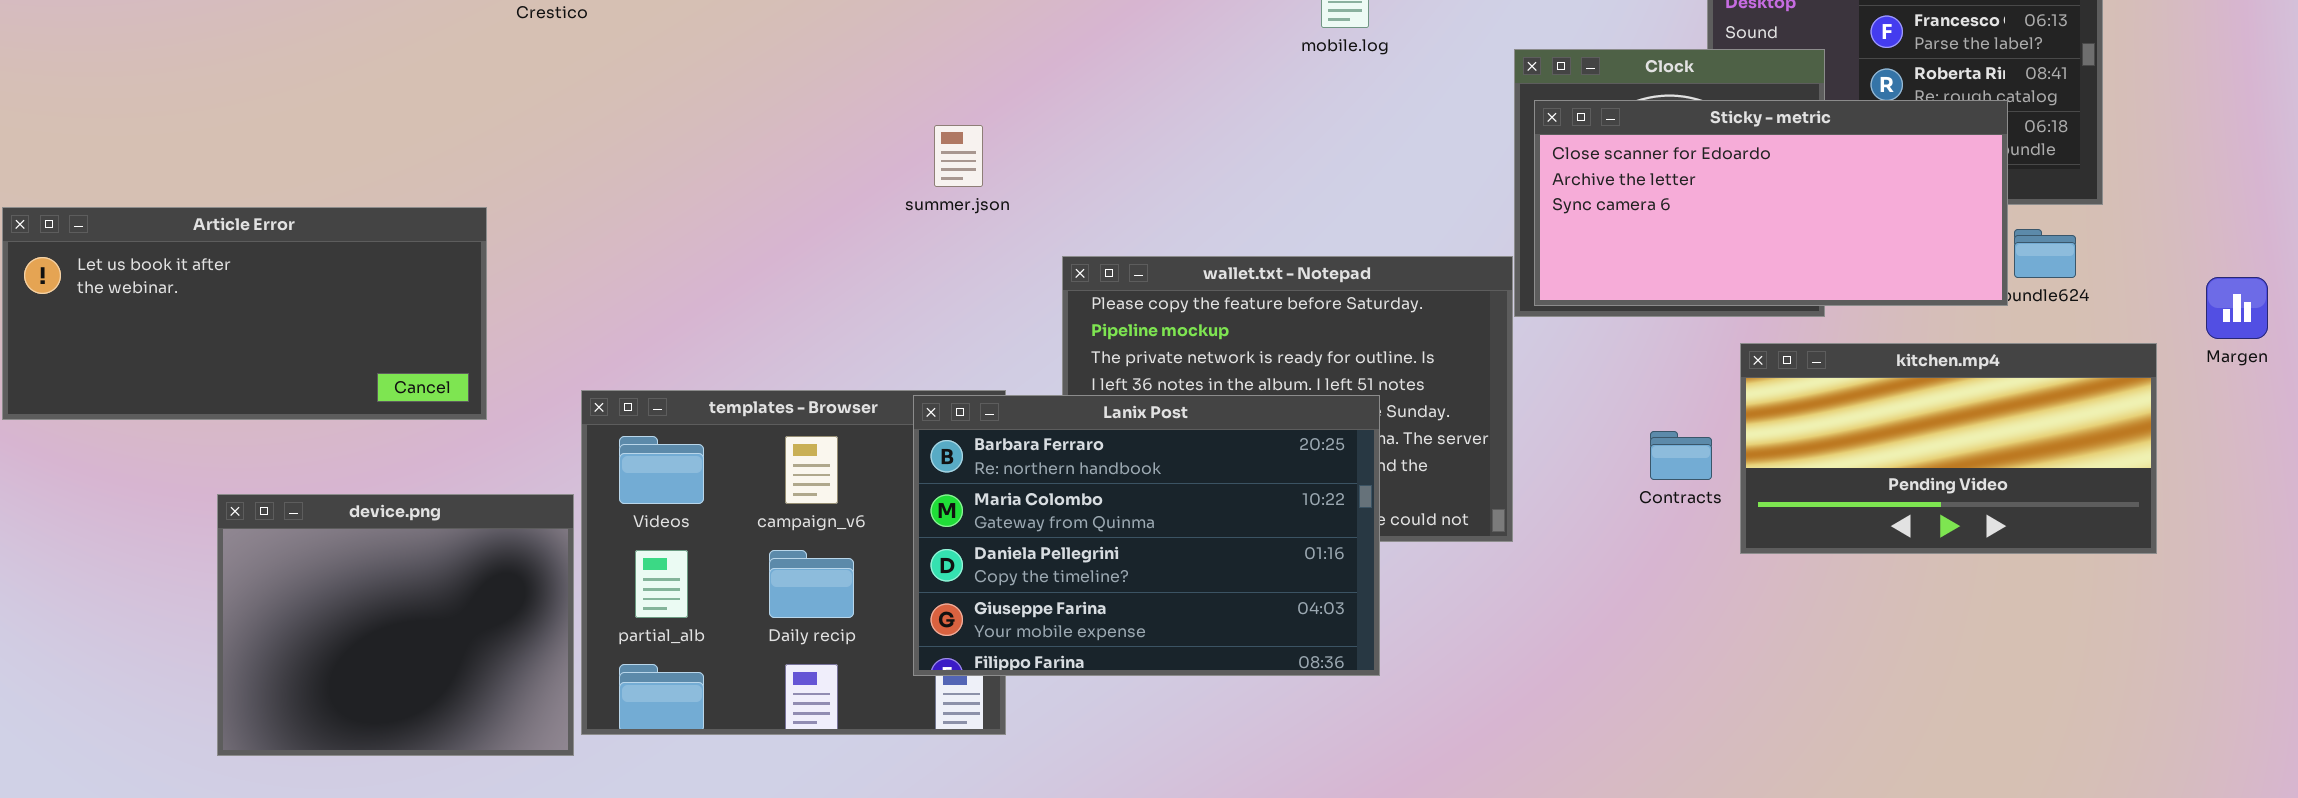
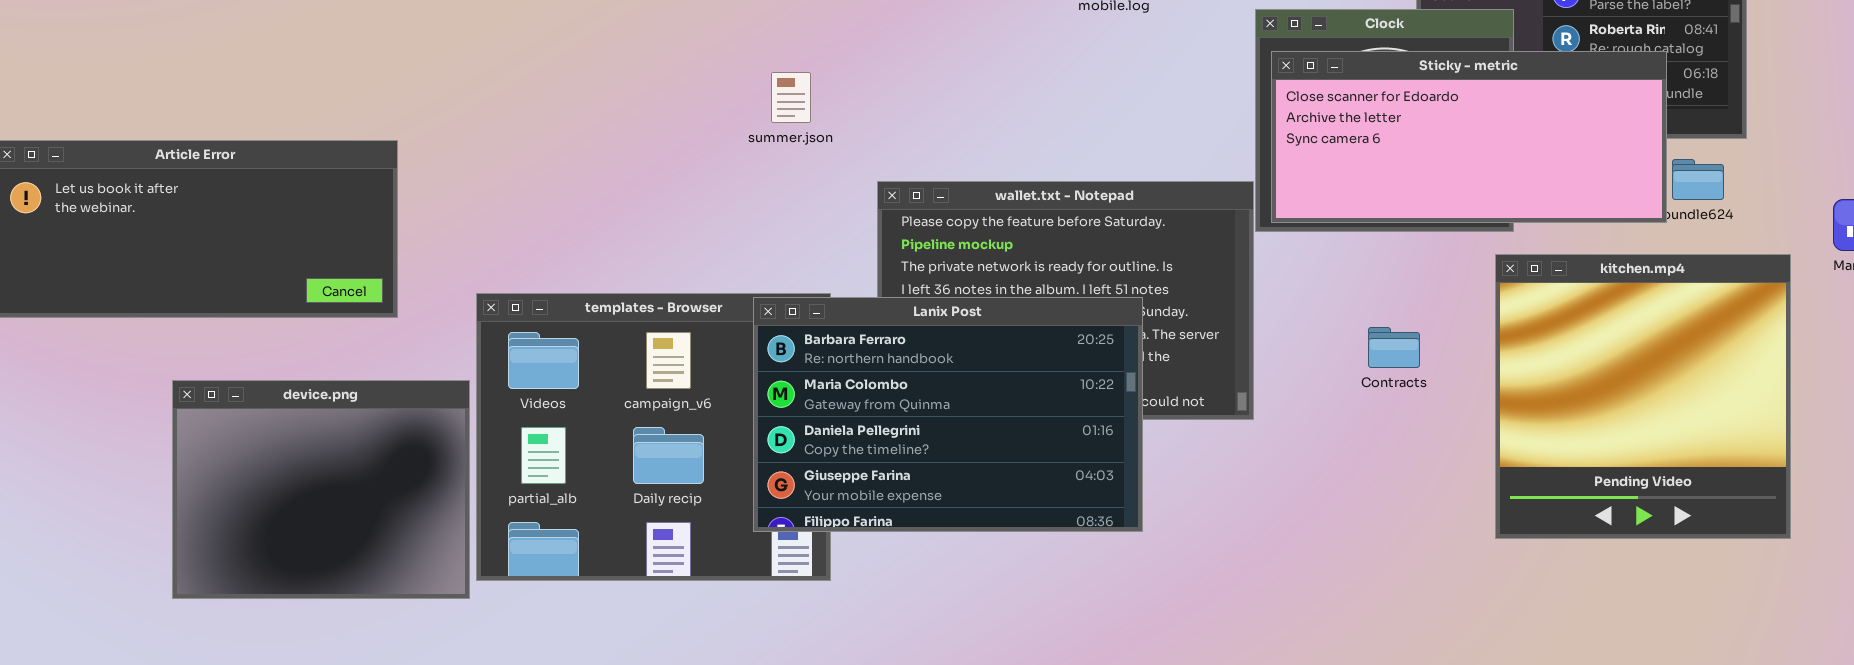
kitchen.mp4: [1740,343,2157,554] -> [1495,254,1791,539], resized

